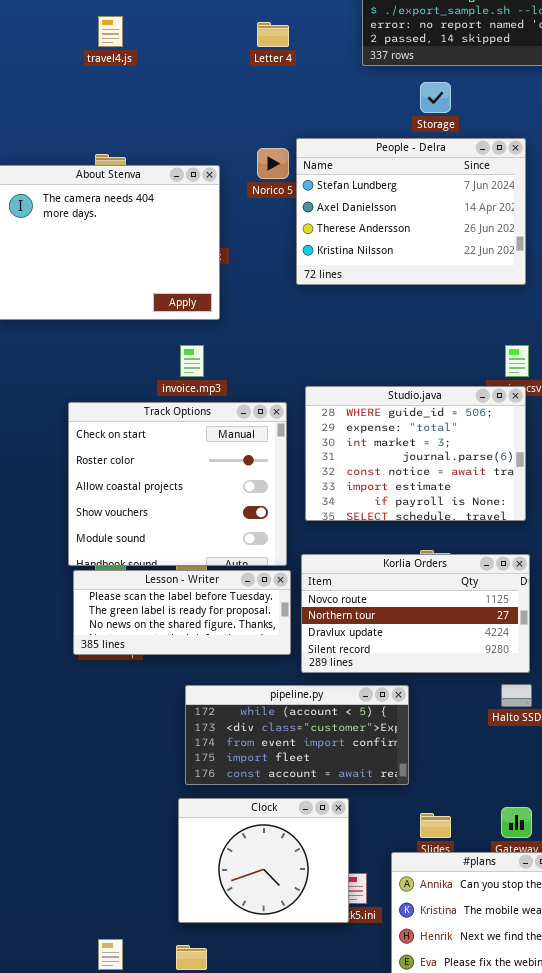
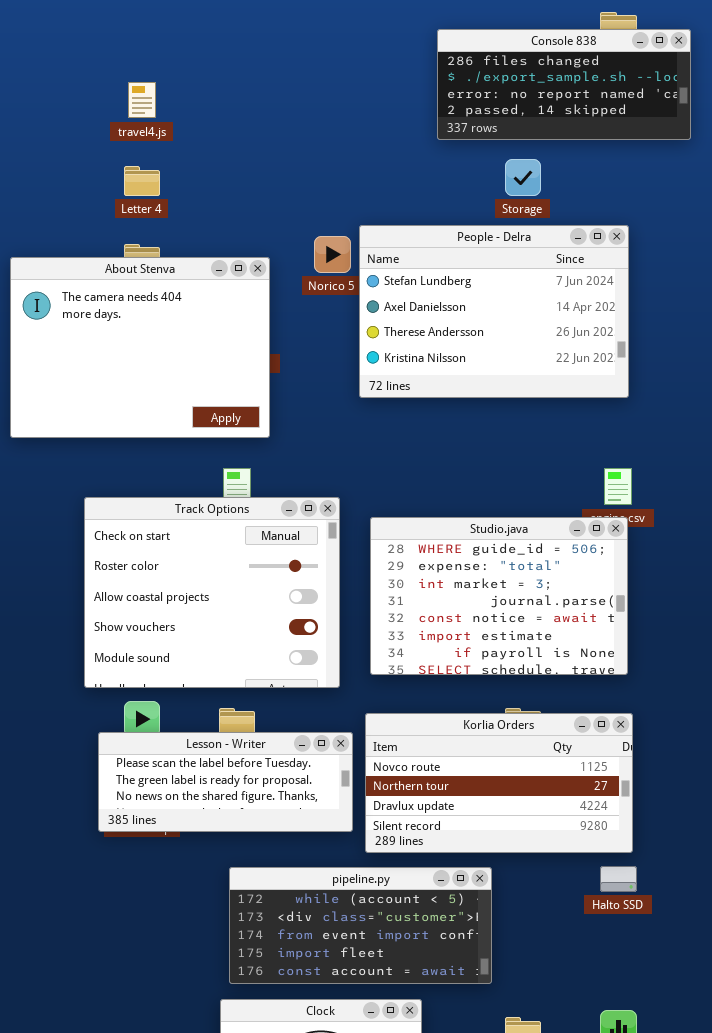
Letter 4: [257,22,289,47] -> [124,166,160,196], moved
Track Options: [68,402,287,566] -> [84,497,340,688], moved

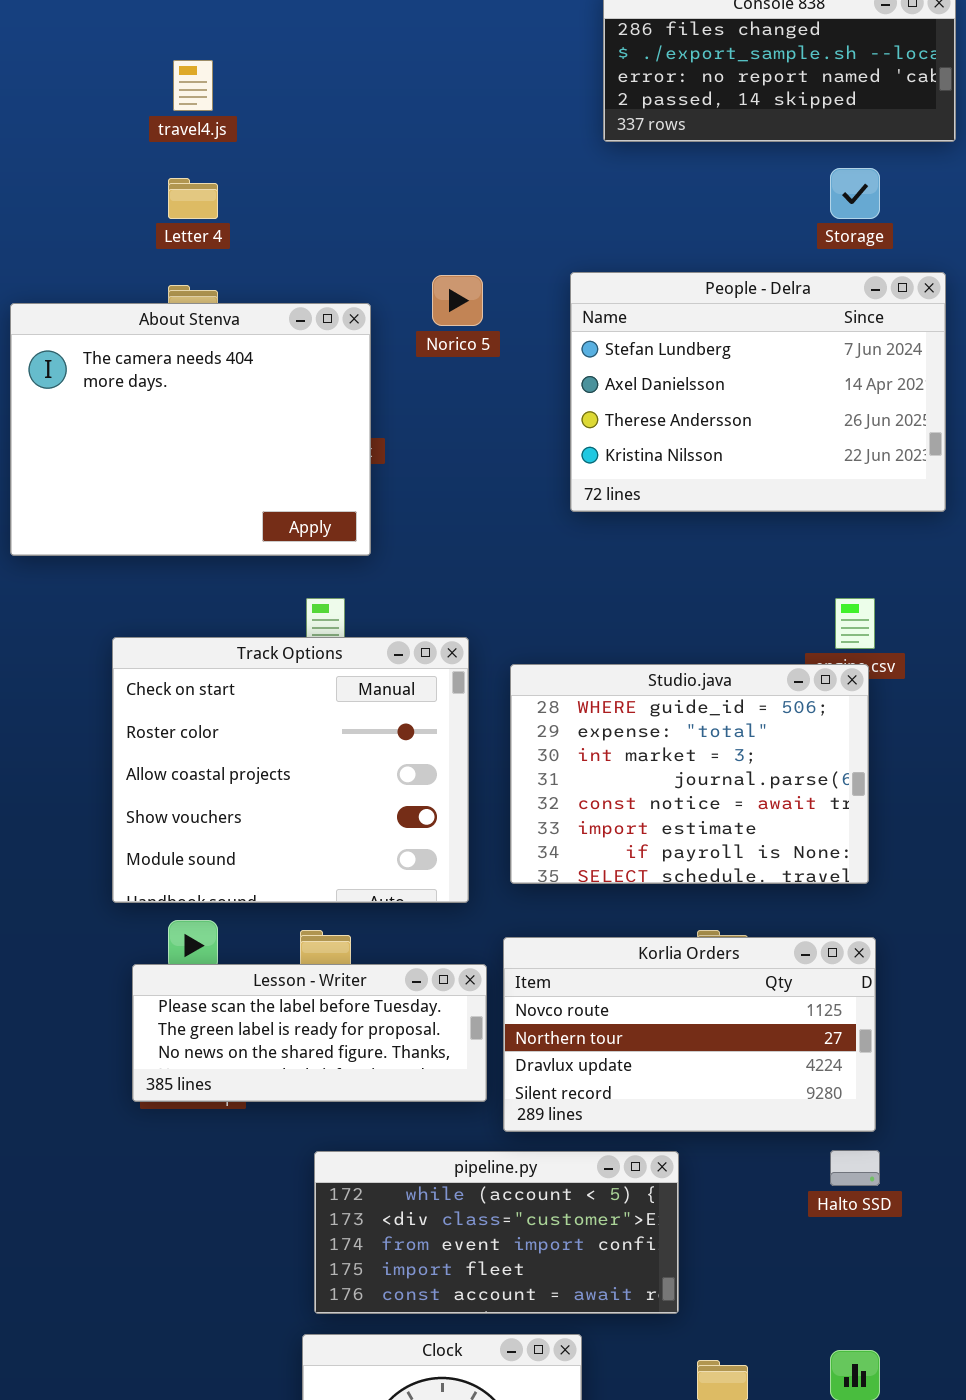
Storage: [505,159,541,196] -> [830,168,880,219], moved
People - Delra: [359,225,629,398] -> [570,272,946,512], moved

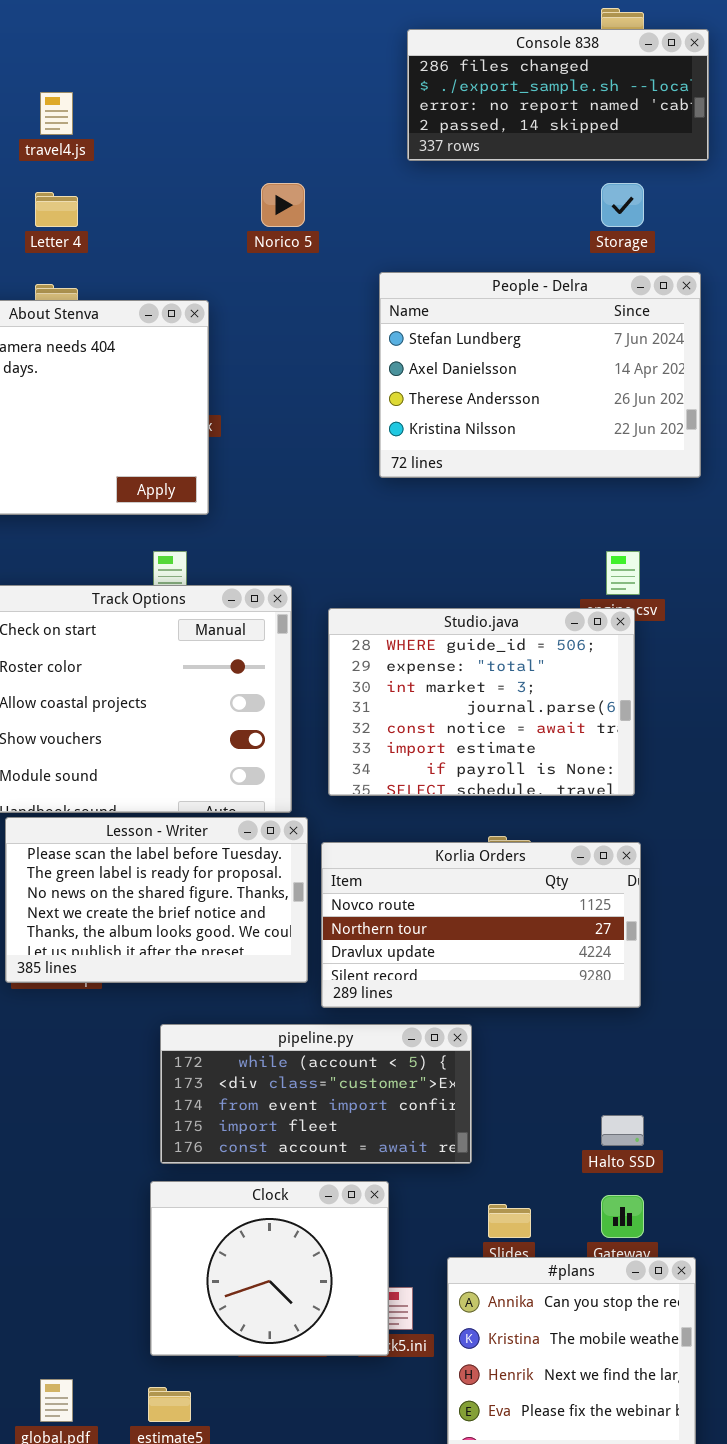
Norico 5: [432,275,483,326] -> [261,183,305,227], moved
Lesson - Writer: [132,964,487,1102] -> [5,817,308,983], resized
Halto SSD: [830,1150,880,1186] -> [601,1115,644,1146], moved

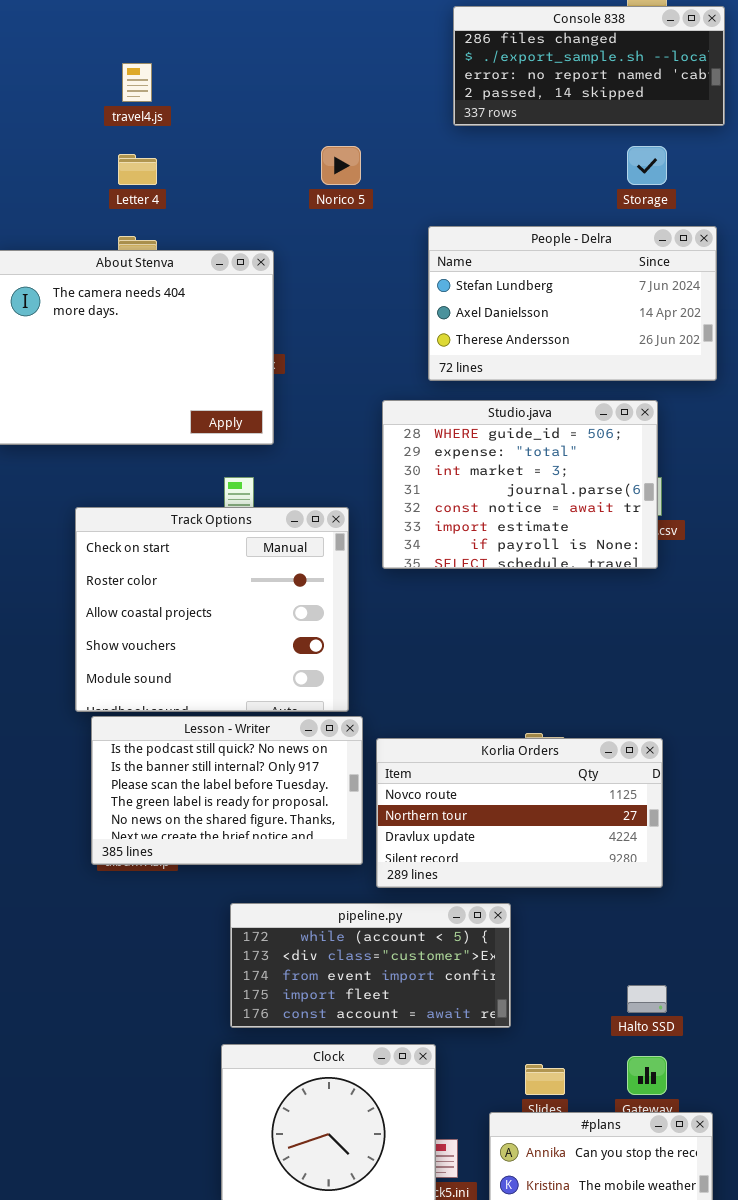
People - Delra: [379,272,701,478] -> [428,226,717,381], resized
Studio.java: [328,608,635,796] -> [382,400,658,569], moved
Lesson - Writer: [5,817,308,983] -> [91,716,363,865], scrolled up 2 rows

